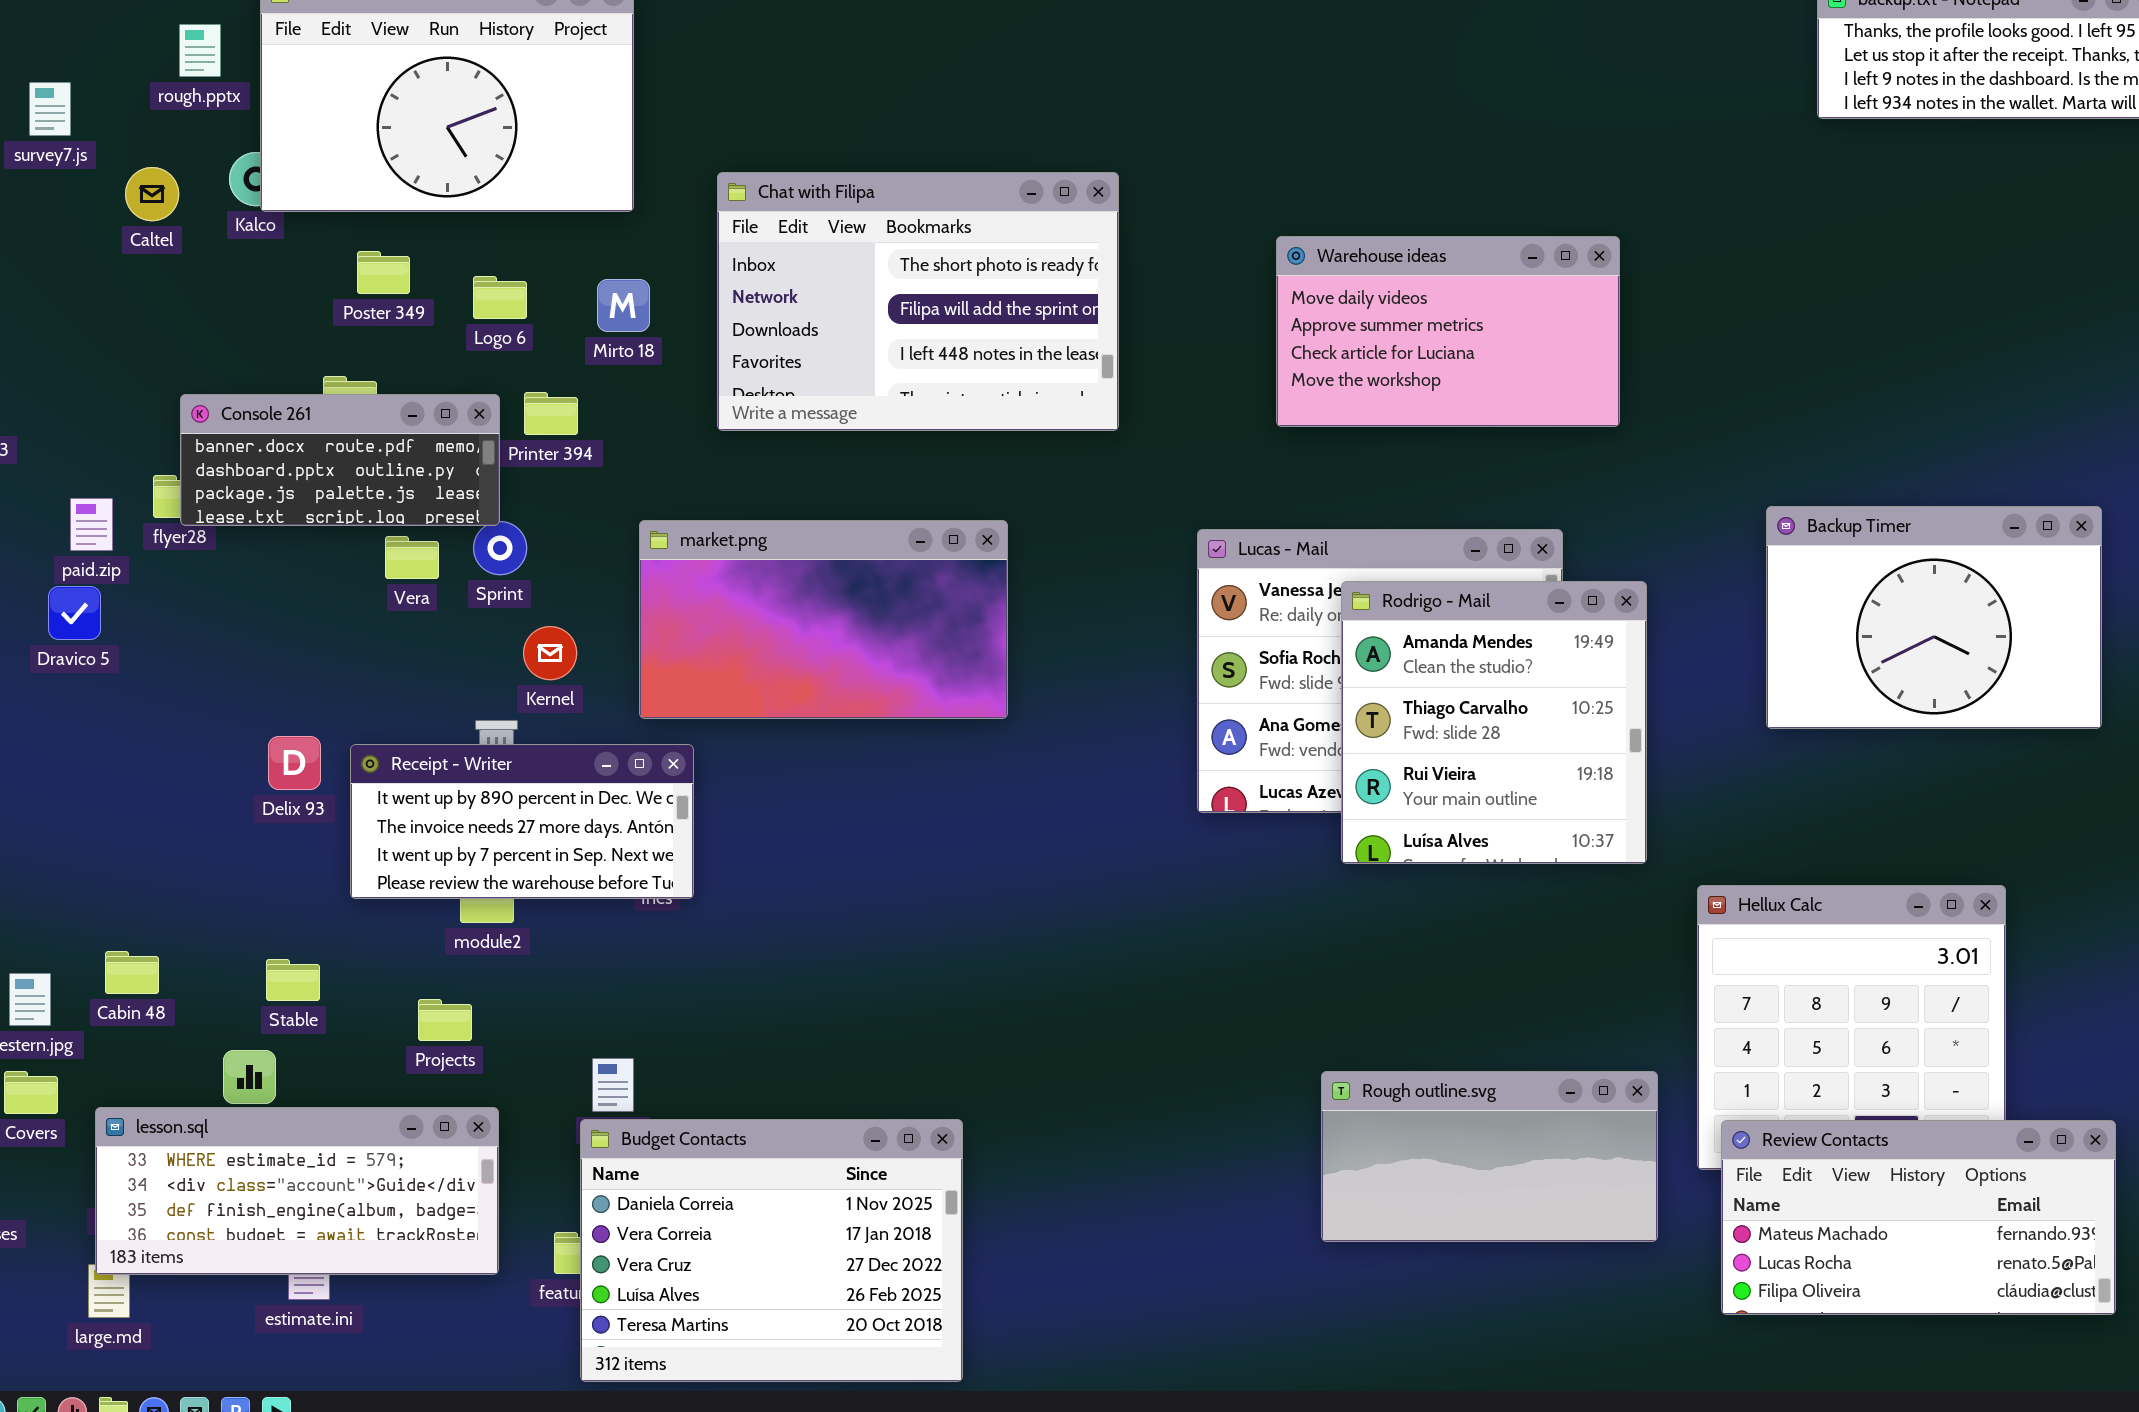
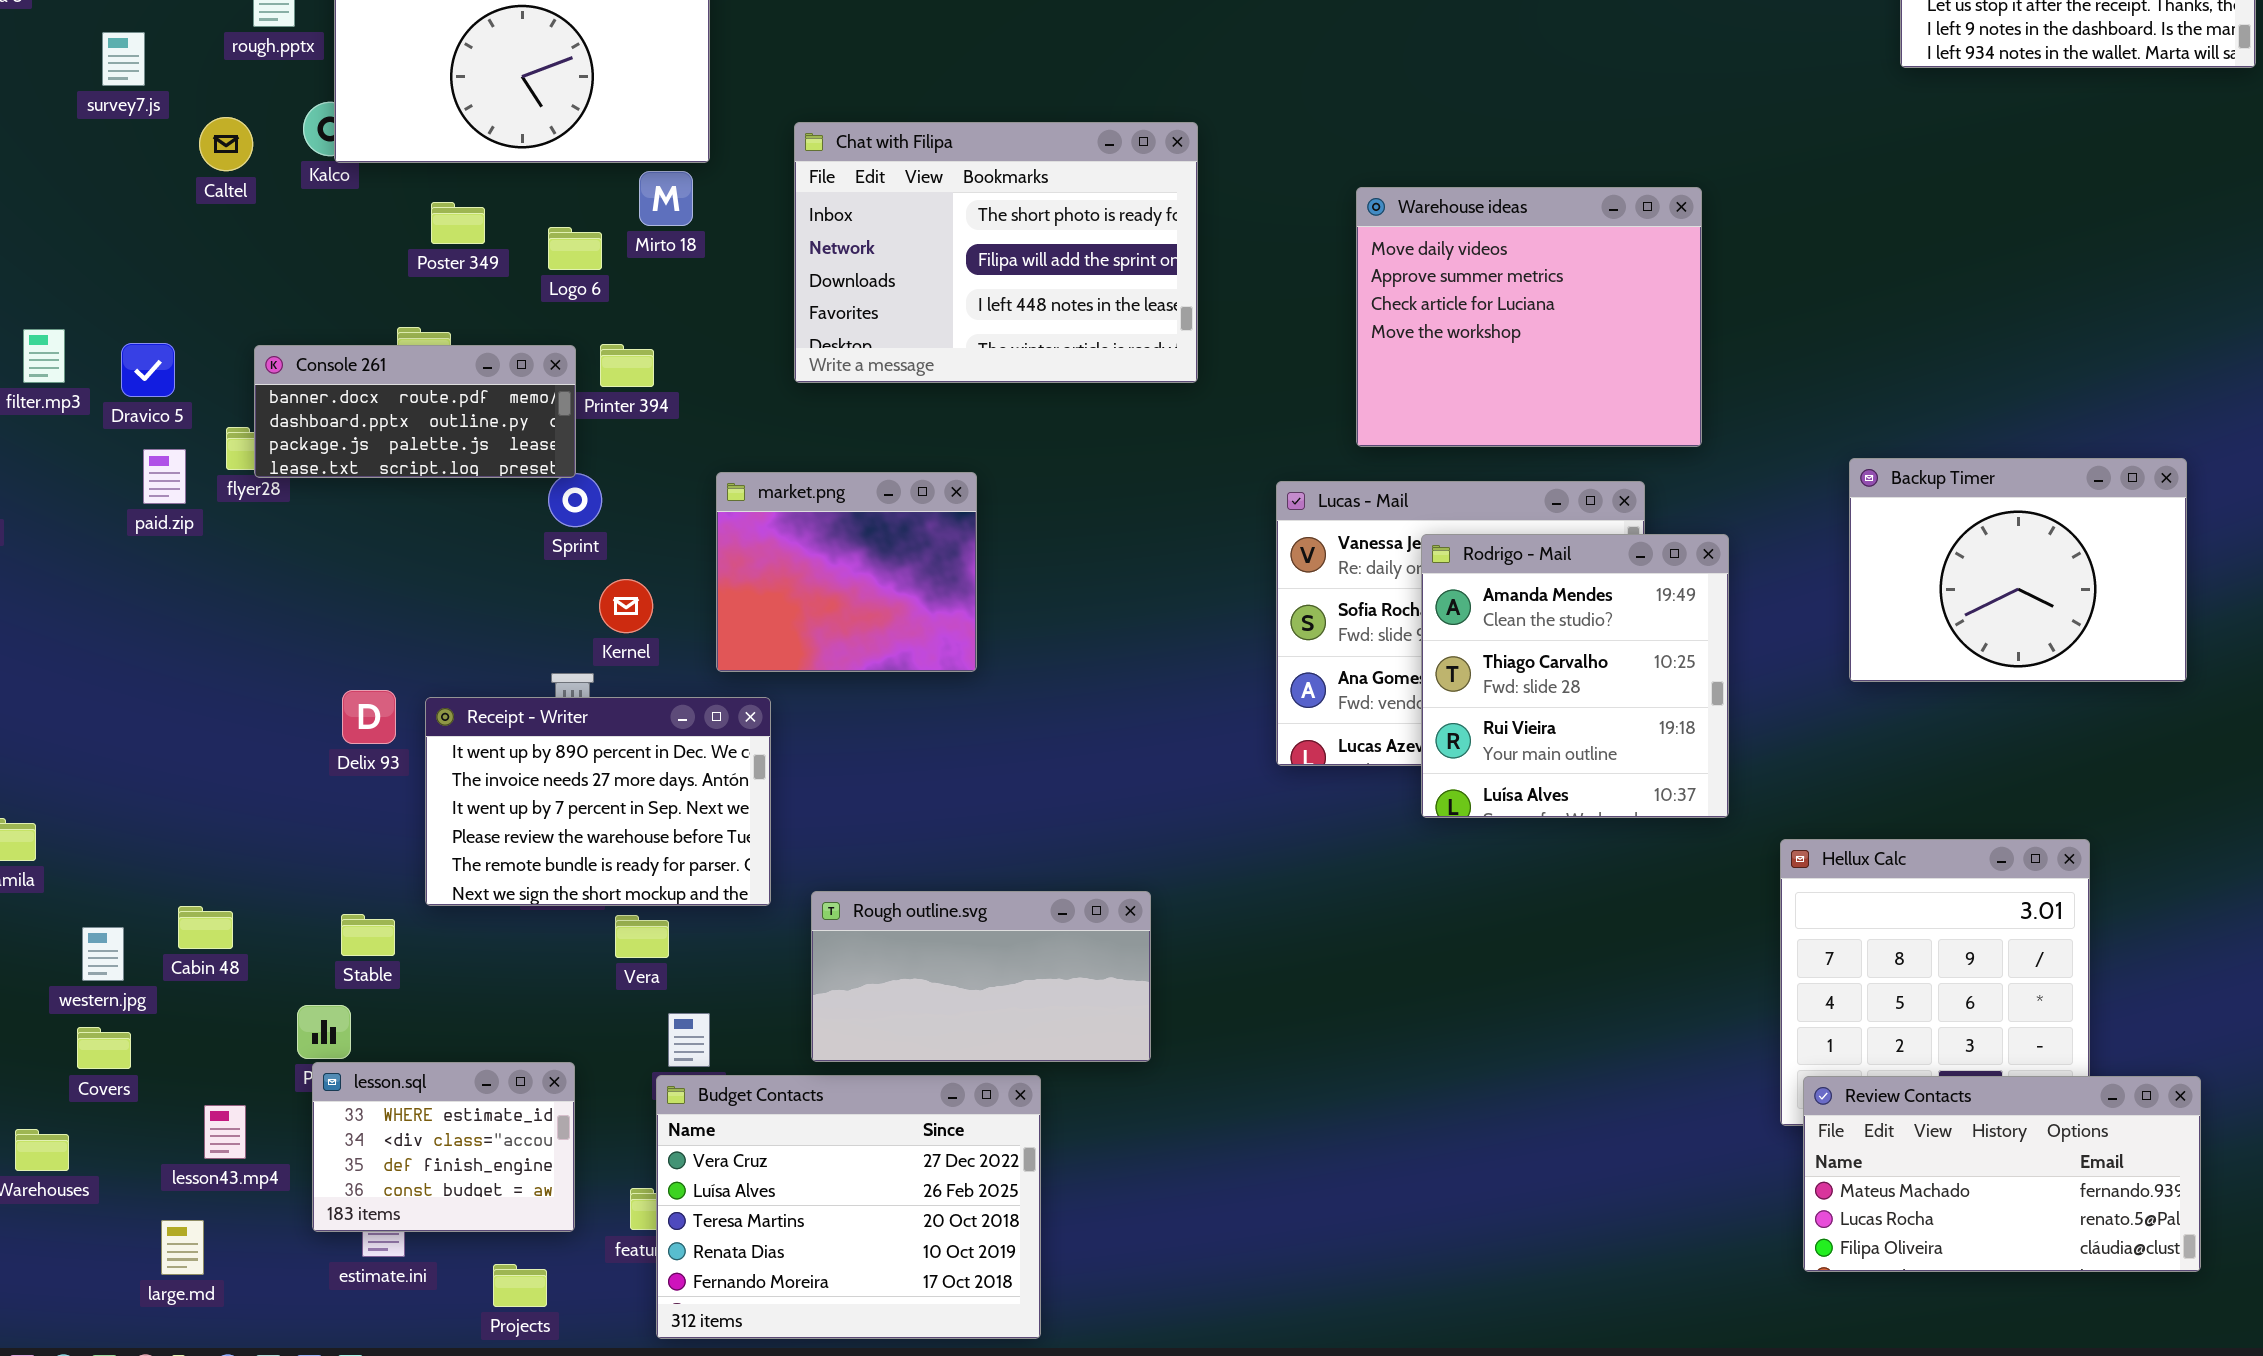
Warehouse ideas: [1276,236,1620,427] -> [1356,187,1702,447], resized
Mirto 18: [597,279,650,332] -> [639,171,693,226], moved
market.png: [639,520,1008,719] -> [716,472,977,672], resized
Vera: [385,536,439,579] -> [615,915,669,958], moved
Dravico 5: [48,586,101,640] -> [121,343,175,397], moved
Receipt - Writer: [350,744,694,899] -> [425,697,771,906], resized
Projects: [418,999,472,1041] -> [493,1264,547,1307], moved
Rough outline.svg: [1321,1071,1658,1242] -> [811,891,1151,1062], moved
lesson.sql: [95,1107,499,1275] -> [312,1062,575,1232], resized
Budget Contacts: [580,1119,963,1382] -> [656,1075,1041,1339], scrolled down 2 rows

